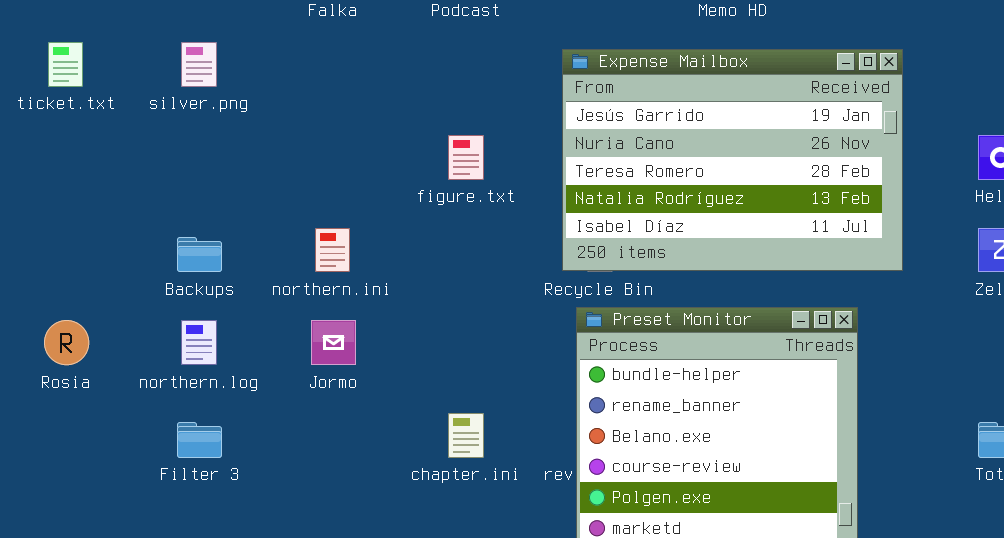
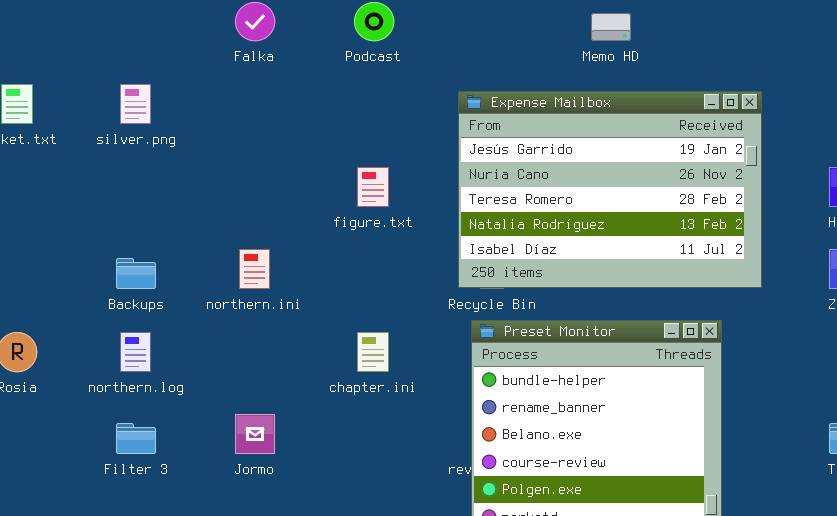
Jormo: [311,320,356,365] -> [235,414,275,454], moved
chapter.ini: [448,413,484,458] -> [357,332,389,372], moved

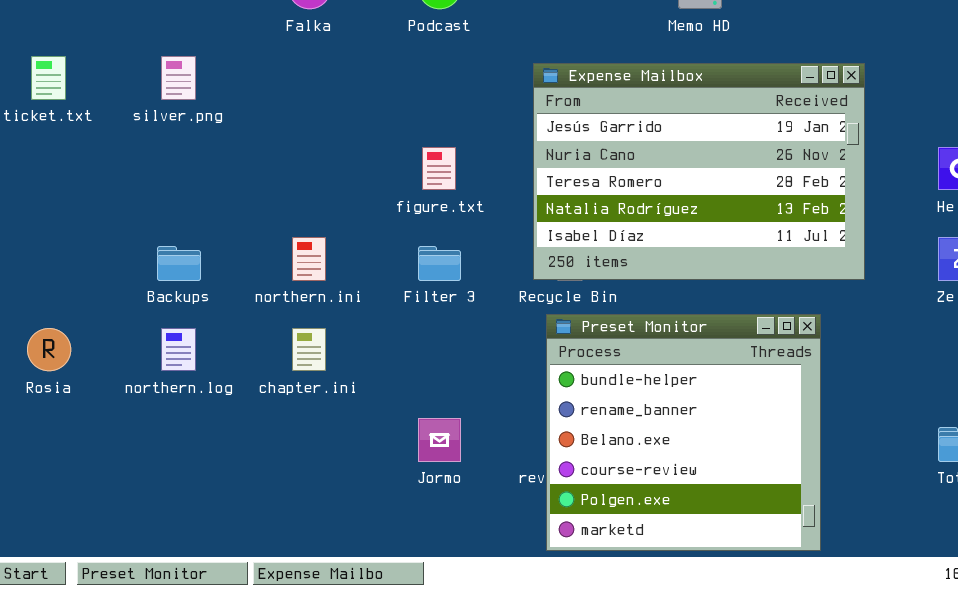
chapter.ini: [357,332,389,372] -> [292,328,326,371], moved
Jormo: [235,414,275,454] -> [418,418,461,462], moved
Filter 3: [116,423,156,454] -> [418,246,461,281], moved

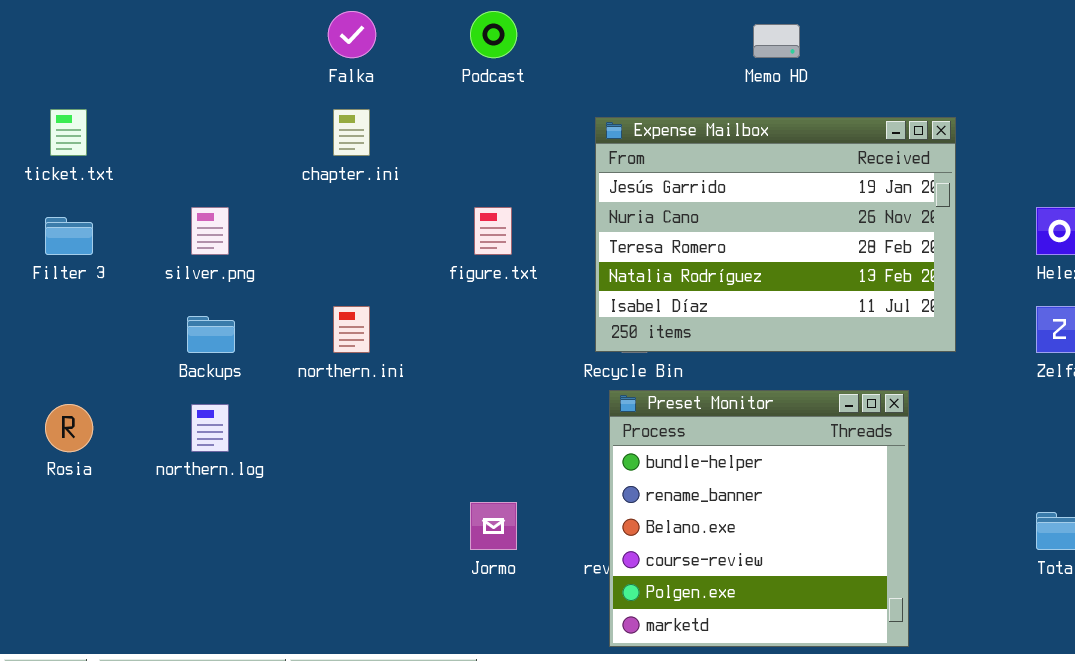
silver.png: [161,56,196,100] -> [191,207,229,255], moved
Filter 3: [418,246,461,281] -> [45,217,93,255], moved
chapter.ini: [292,328,326,371] -> [333,109,370,156], moved

